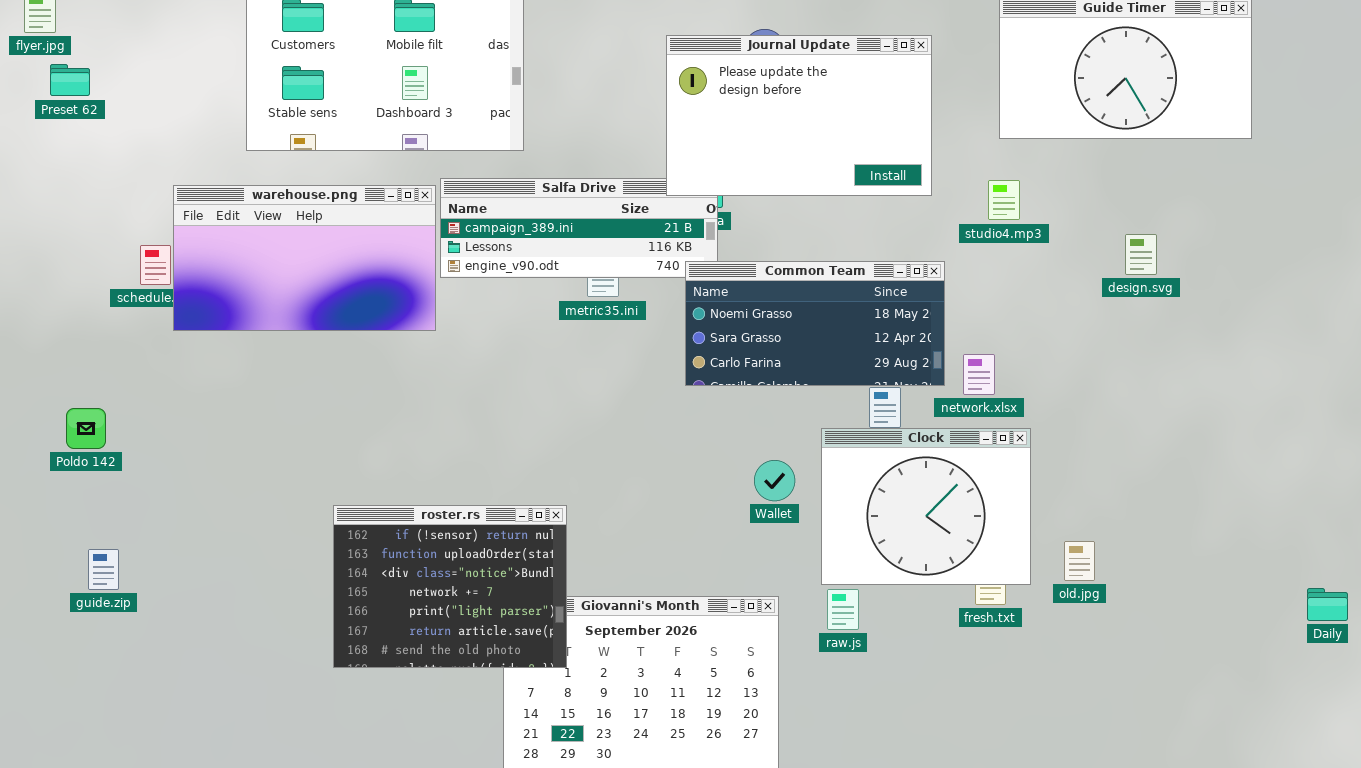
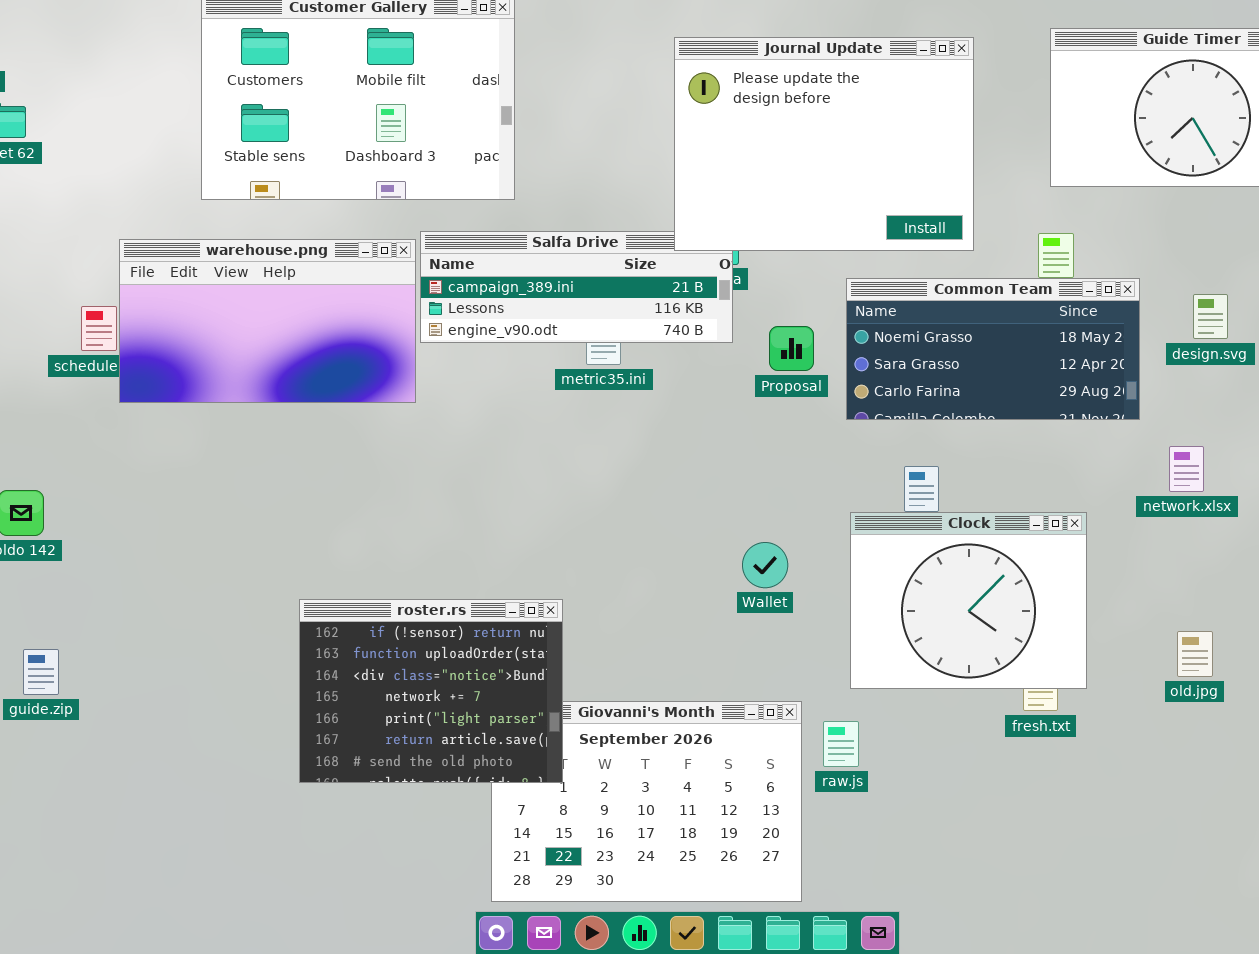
Journal Update: [666,35,932,196] -> [674,37,974,251], resized
Common Team: [685,261,945,386] -> [846,278,1140,420], moved
network.xlsx: [963,354,995,395] -> [1169,446,1204,492], moved
Wallet: [754,460,795,501] -> [742,542,788,588], moved
old.jpg: [1064,541,1095,581] -> [1177,631,1213,677], moved
raw.js: [827,589,859,630] -> [823,721,859,767], moved

